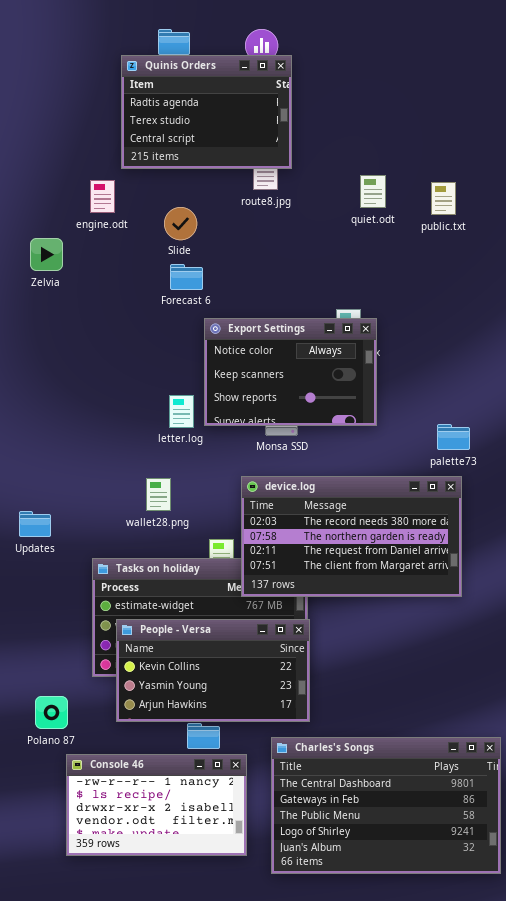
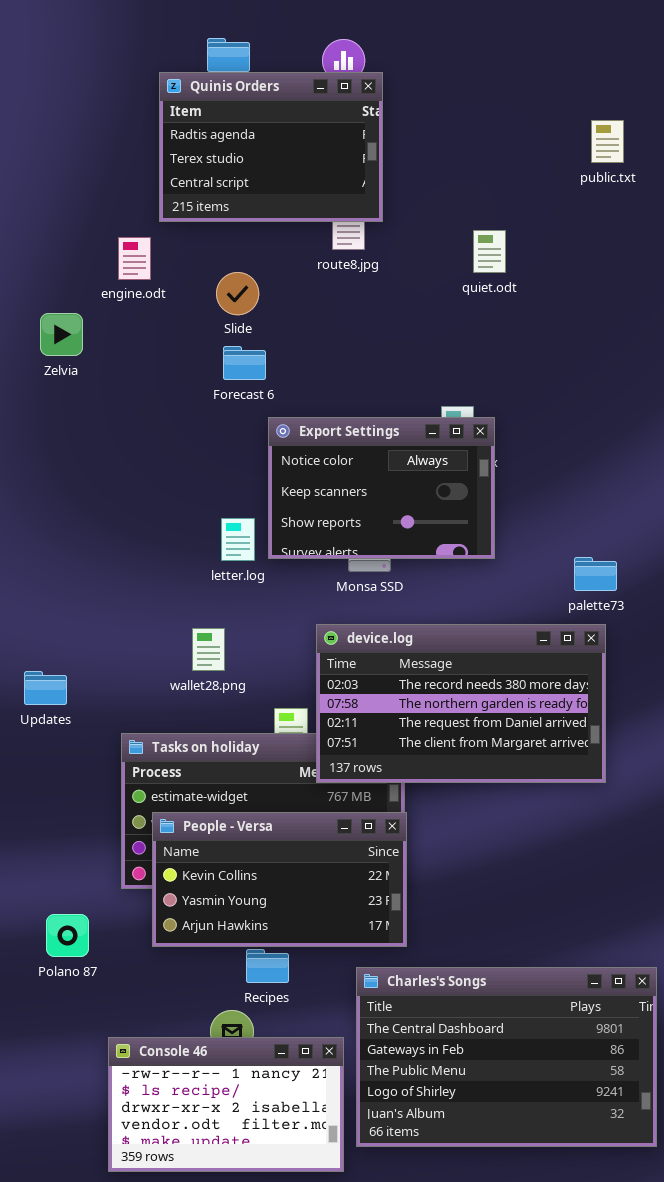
public.txt: [431,182,456,215] -> [591,120,624,163], moved
Console 46: [66,754,247,856] -> [108,1037,344,1172], moved

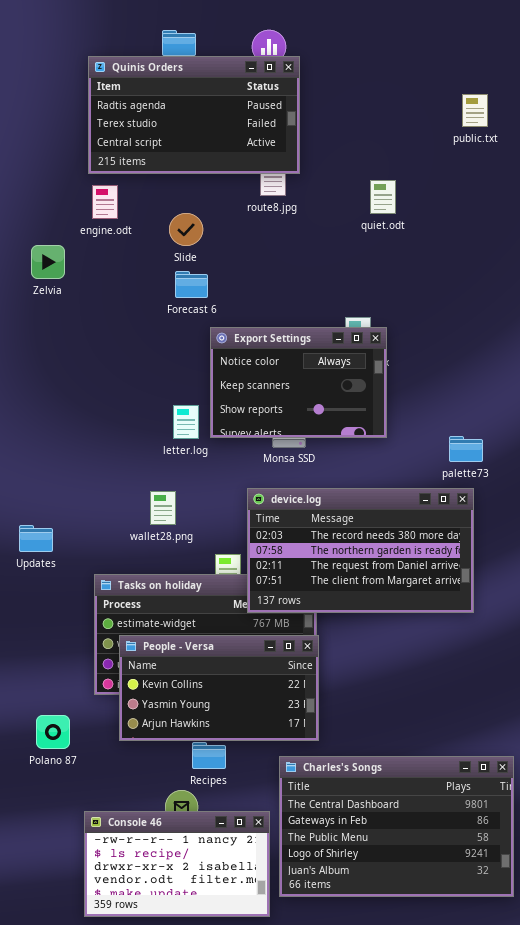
Quinis Orders: [159,72,383,222] -> [88,56,300,174], resized

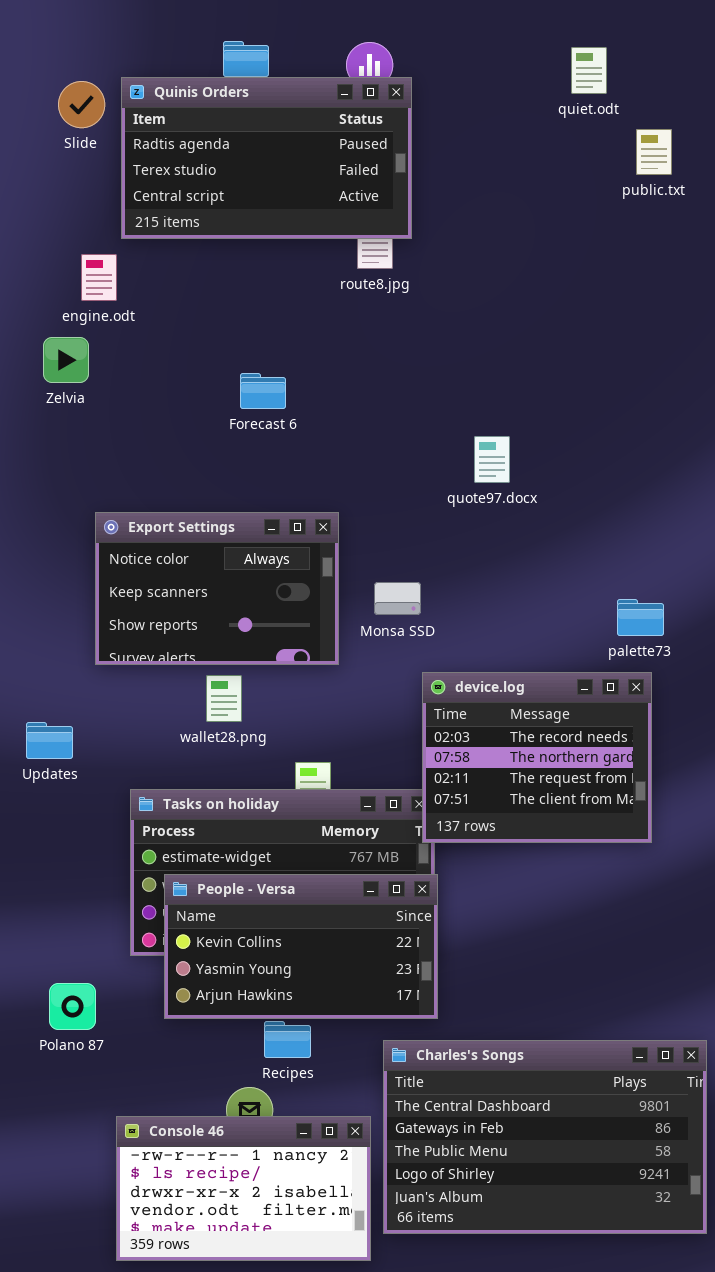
quiet.odt: [370,180,396,214] -> [571,47,607,94], moved
engine.odt: [92,185,118,219] -> [81,254,117,301], moved
Slide: [169,213,203,246] -> [58,81,105,128], moved
Export Settings: [210,327,387,438] -> [95,512,339,665], moved
device.log: [247,488,474,613] -> [422,672,652,843], resized

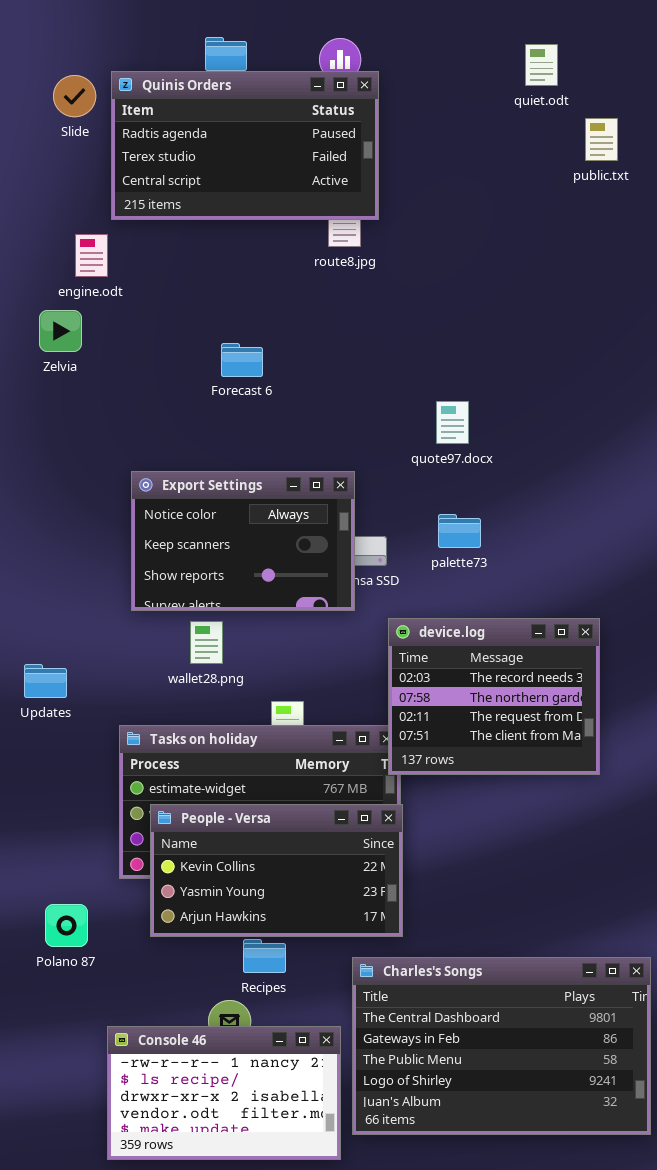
Export Settings: [95,512,339,665] -> [131,471,355,611], moved
palette73: [617,599,664,636] -> [438,514,481,548], moved

